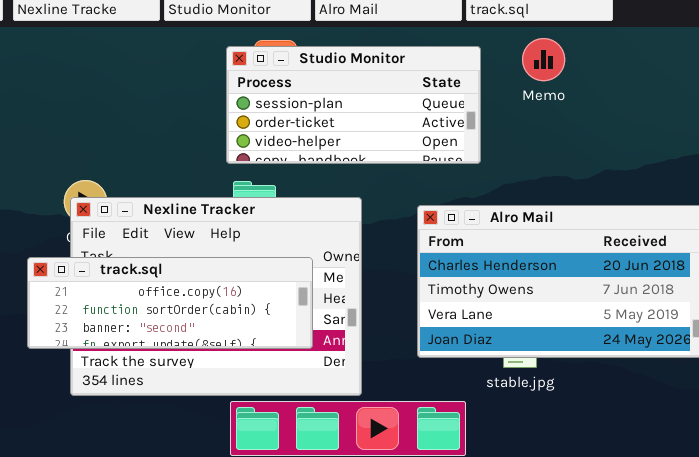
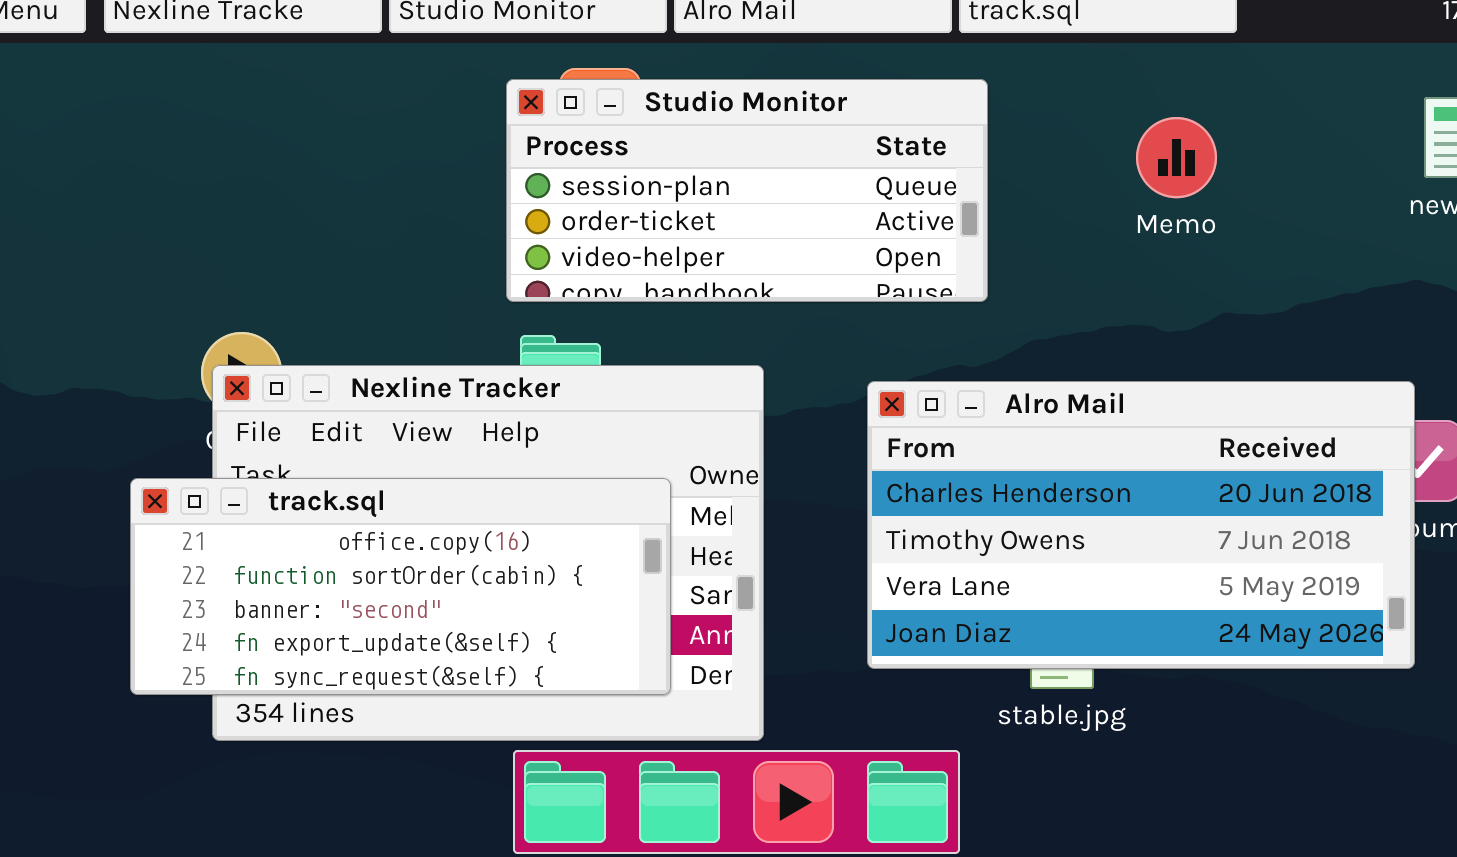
Memo: [522,38,565,81] -> [1136,117,1217,198], moved
track.sql: [27,257,313,349] -> [130,478,671,695], resized

